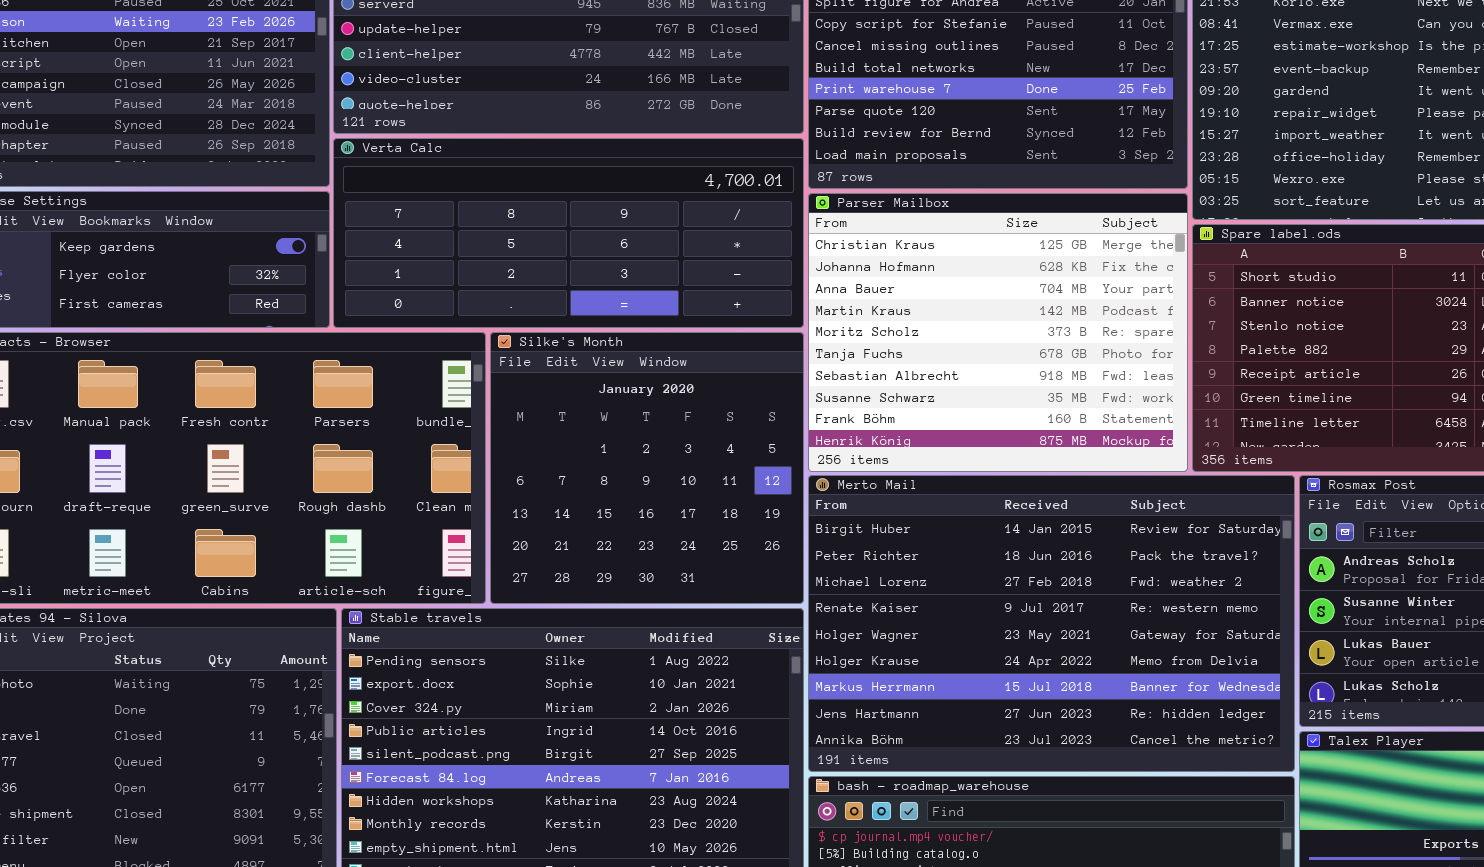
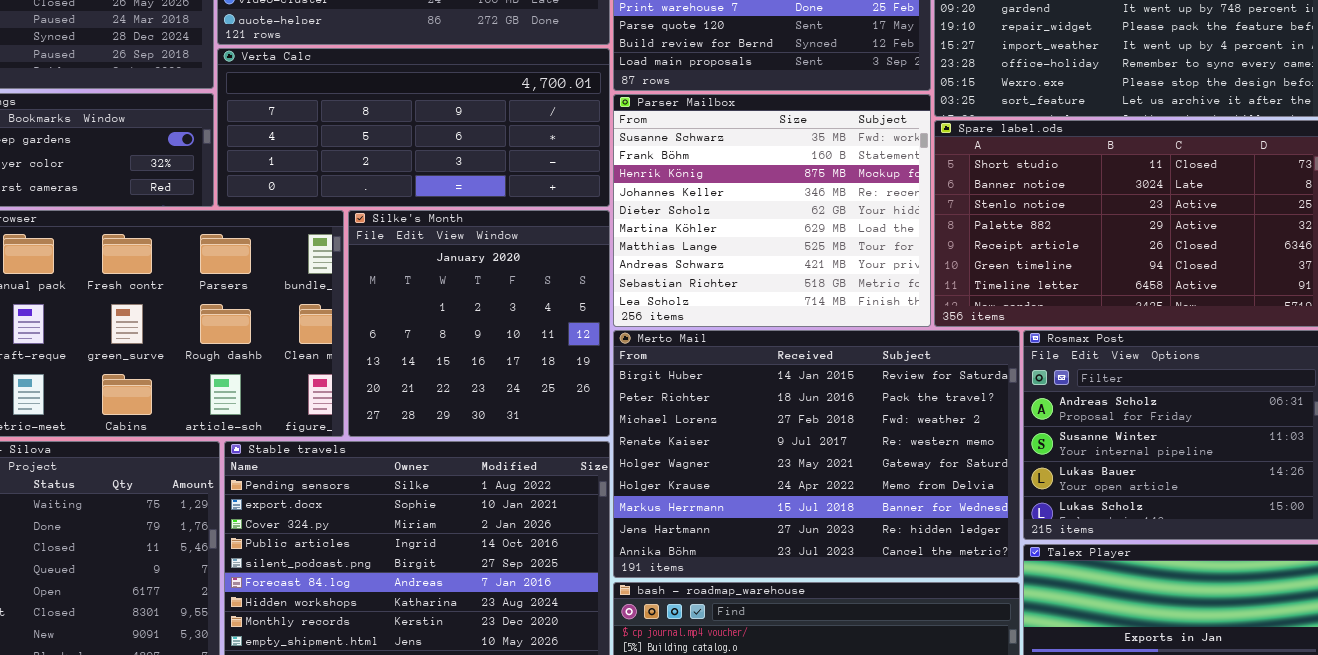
Parser Mailbox: [808,193,1188,472] -> [613,94,931,327], scrolled down 7 rows

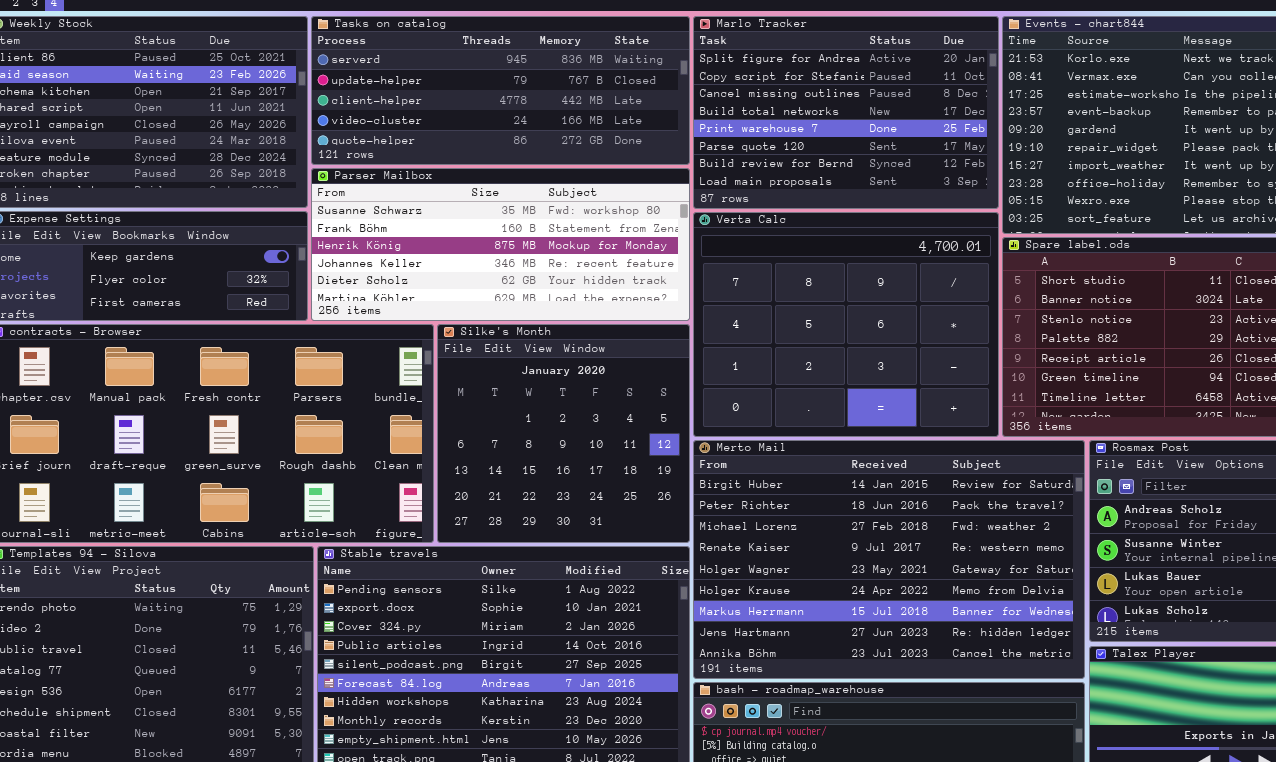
Verta Calc: [217,48,610,207] -> [693,212,999,437], moved, resized
Parser Mailbox: [613,94,931,327] -> [311,168,690,321], moved, resized

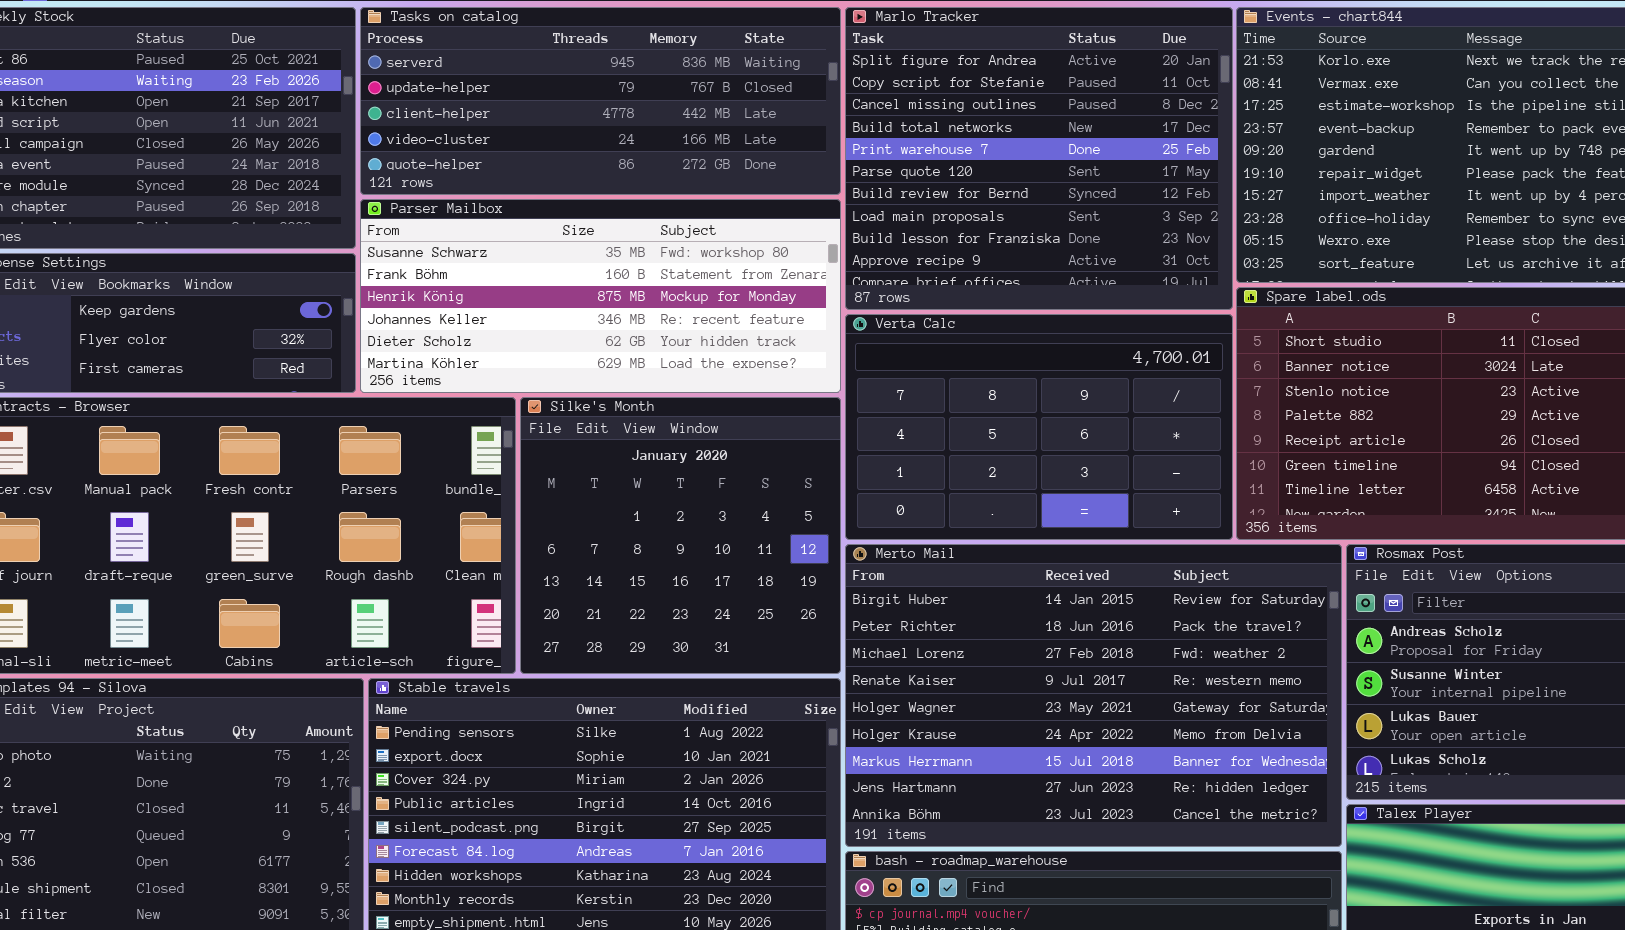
Marlo Tracker: [693,16,999,209] -> [845,7,1233,310], resized
Verta Calc: [693,212,999,437] -> [845,314,1233,540], resized

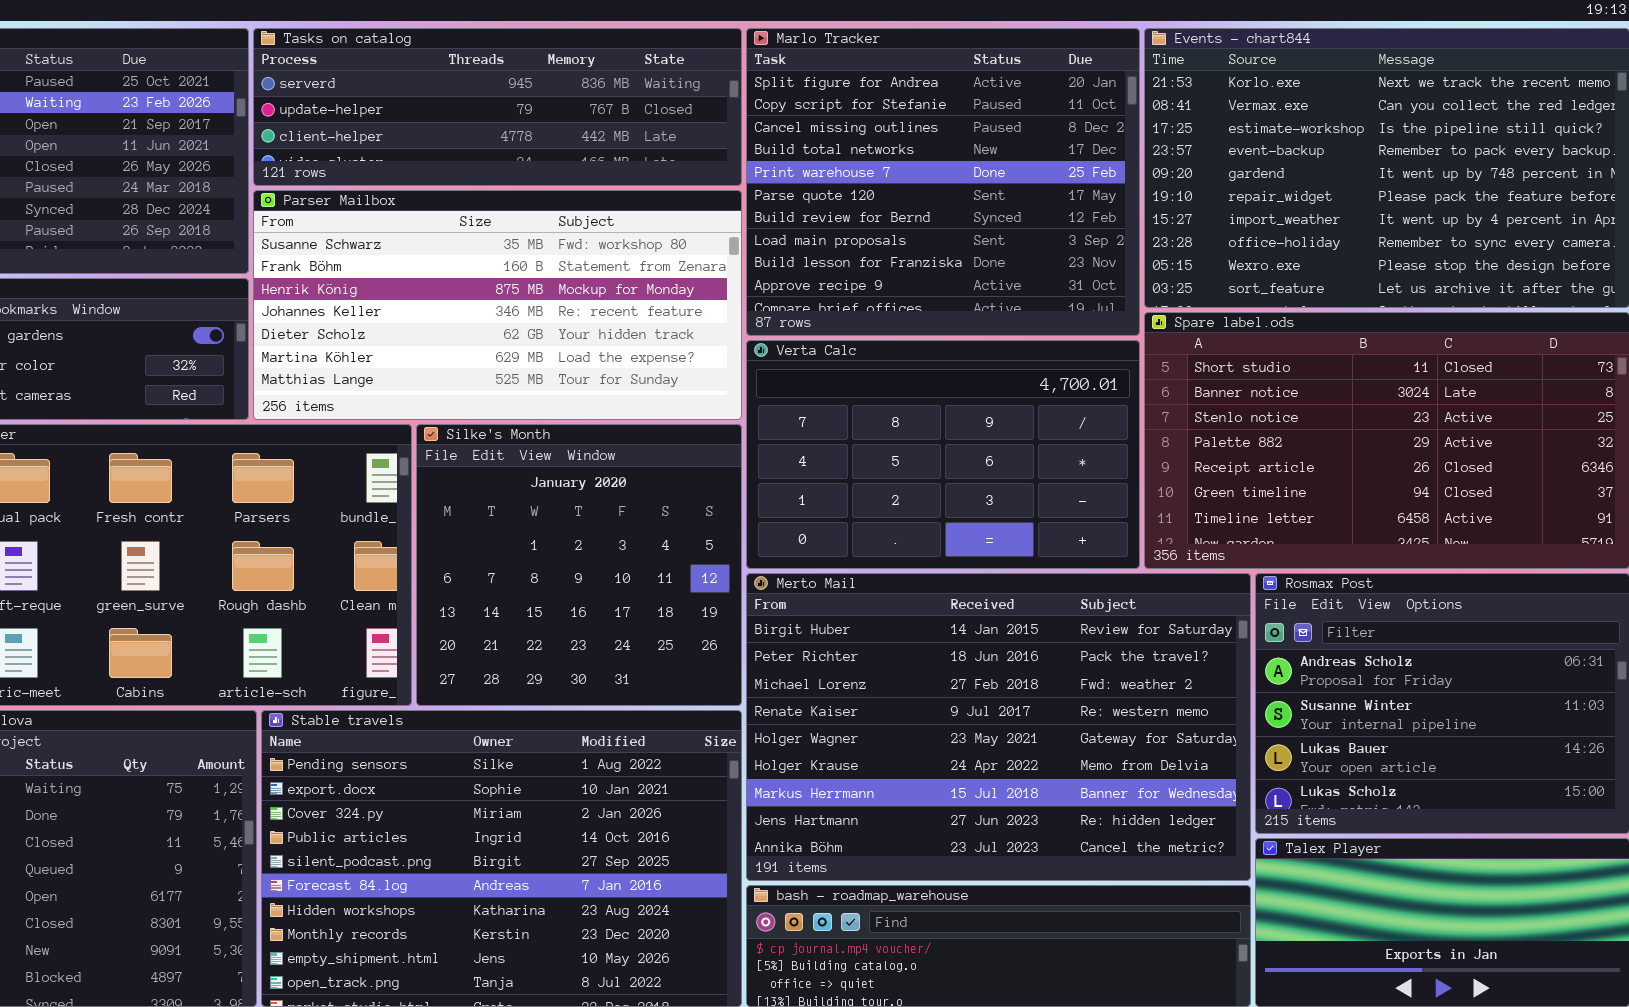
Tasks on catalog: [360,7,841,195] -> [253,28,742,186], resized
Parser Mailbox: [360,199,841,393] -> [253,190,742,420], resized

